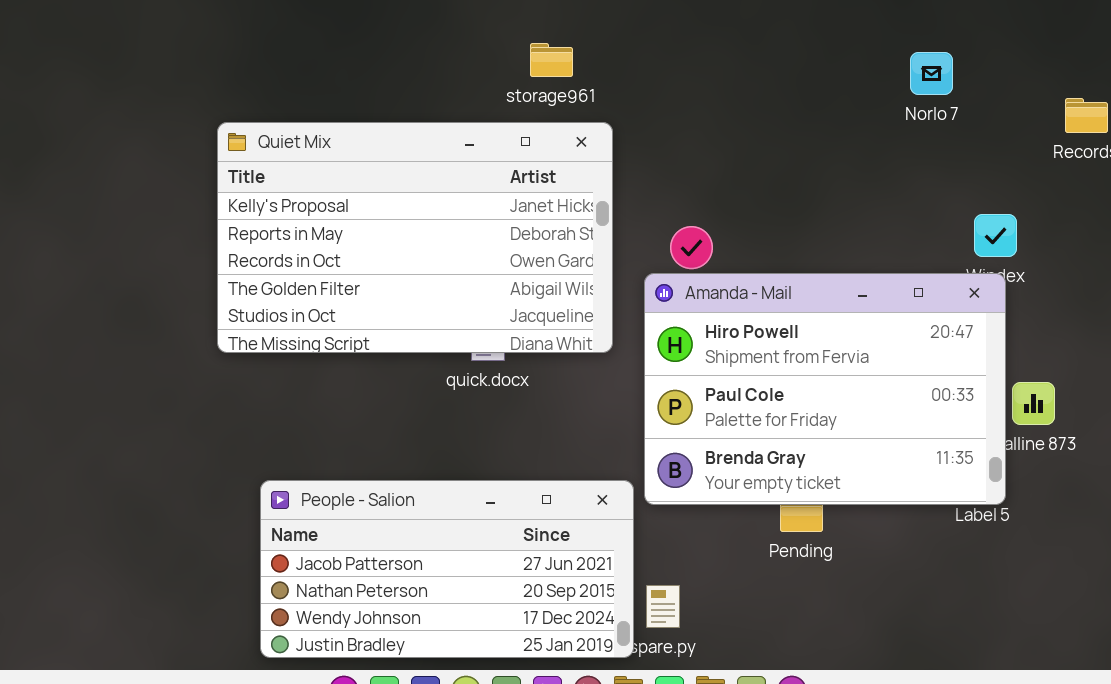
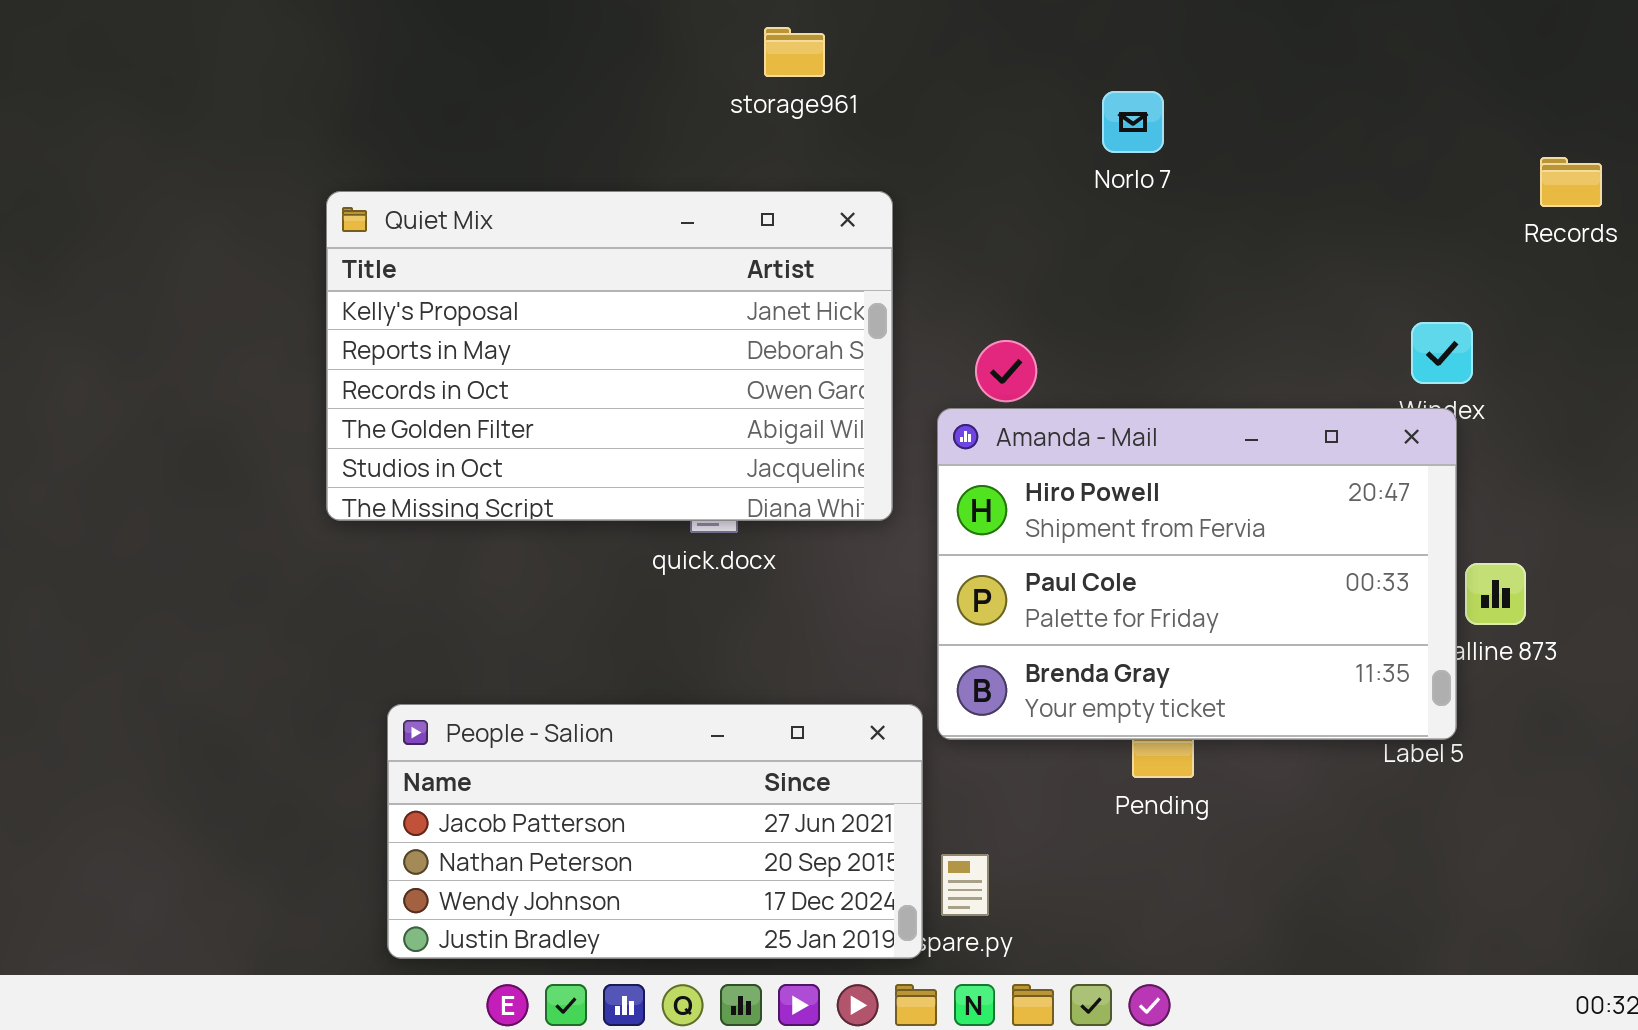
storage961: [530,43,573,77] -> [764,27,825,77], moved
Norlo 7: [910,52,953,95] -> [1102,91,1164,153], moved

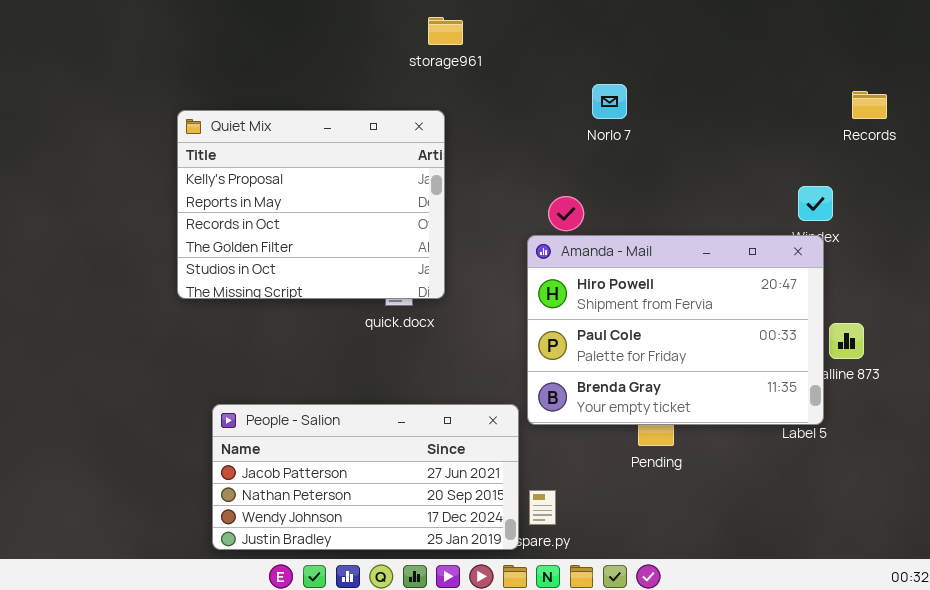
Norlo 7: [1102,91,1164,153] -> [592,84,627,119], moved
Records: [1540,157,1602,207] -> [852,91,887,119], moved
Quiet Mix: [326,191,893,521] -> [177,110,445,299], resized

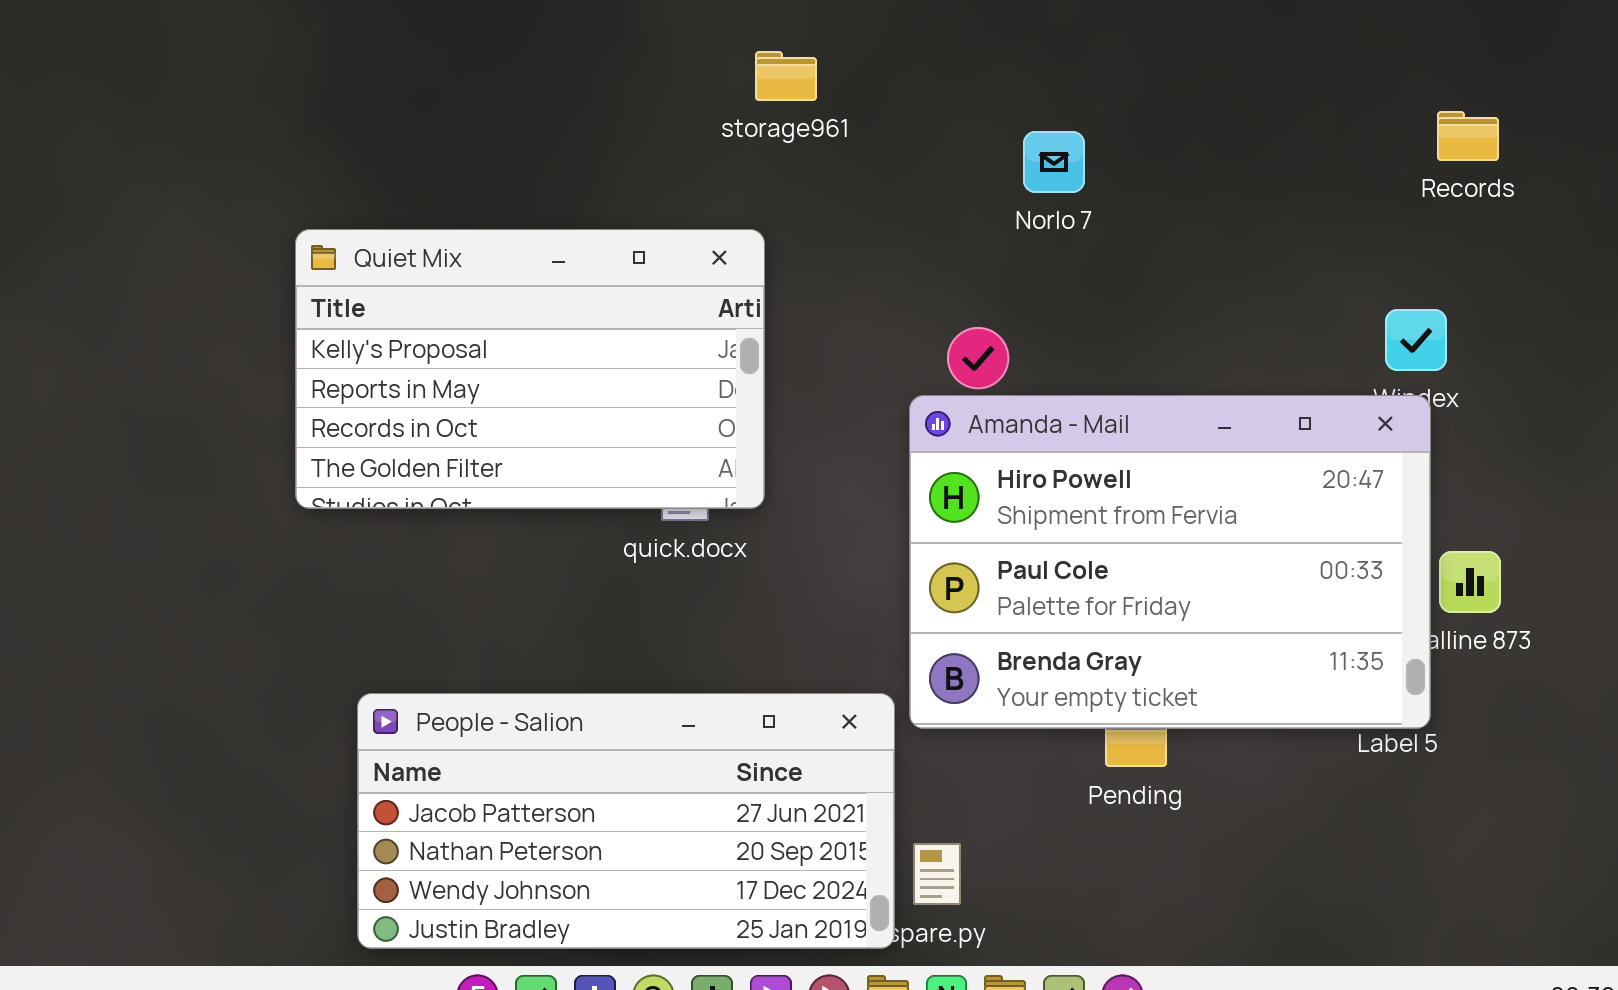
storage961: [428,17,463,45] -> [755,51,817,101], moved
Records: [852,91,887,119] -> [1437,111,1499,161], moved
Quiet Mix: [177,110,445,299] -> [295,229,765,509], resized

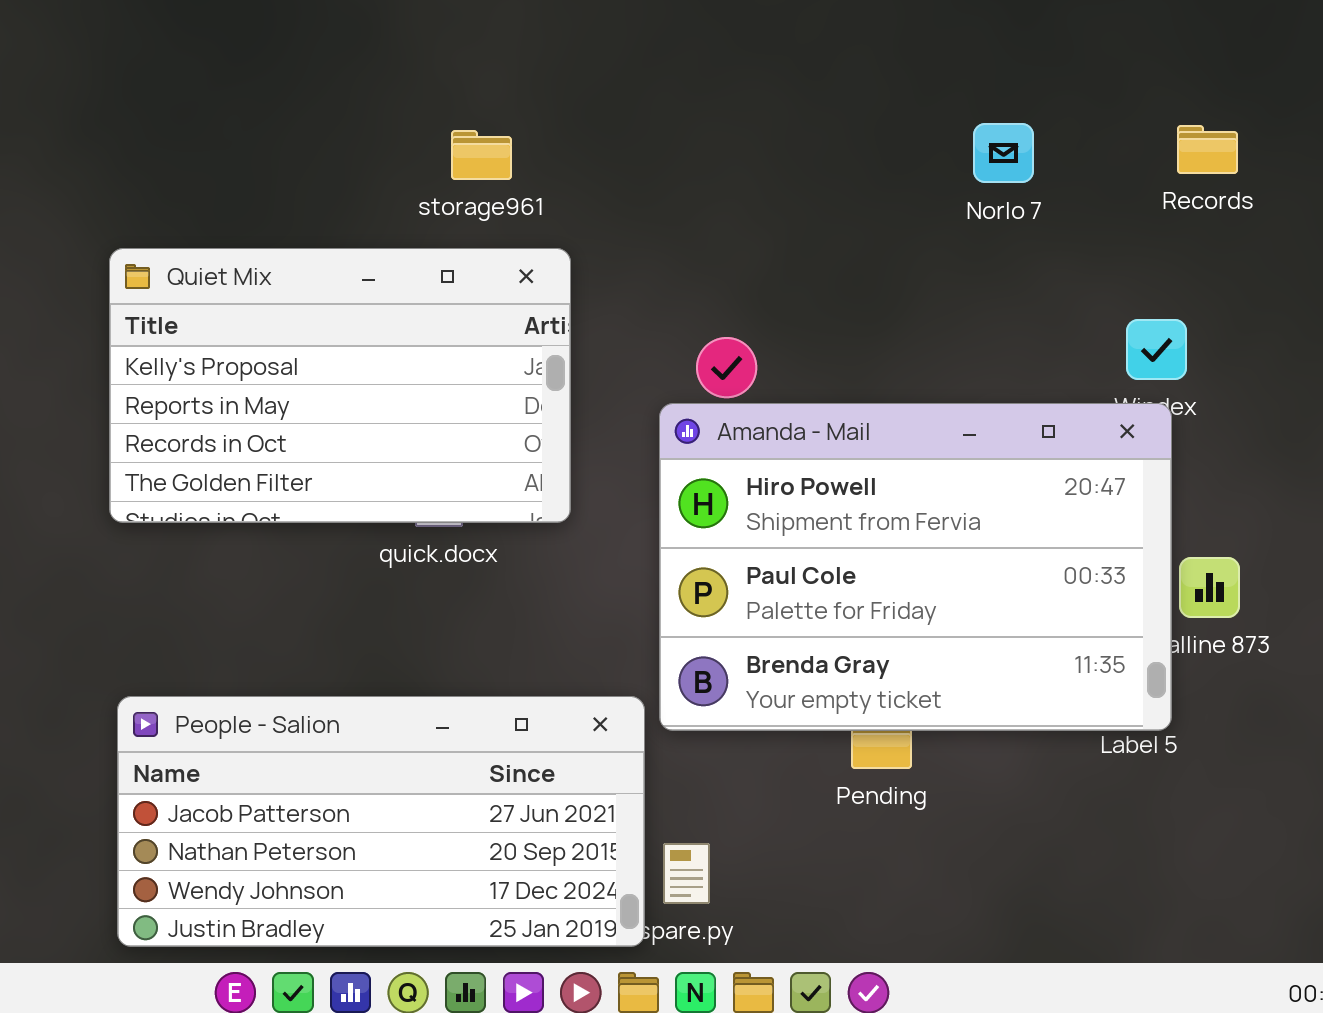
storage961: [755,51,817,101] -> [451,130,512,180], moved
Norlo 7: [1023,131,1085,193] -> [973,123,1034,183], moved
Quiet Mix: [295,229,765,509] -> [109,248,571,523], moved

